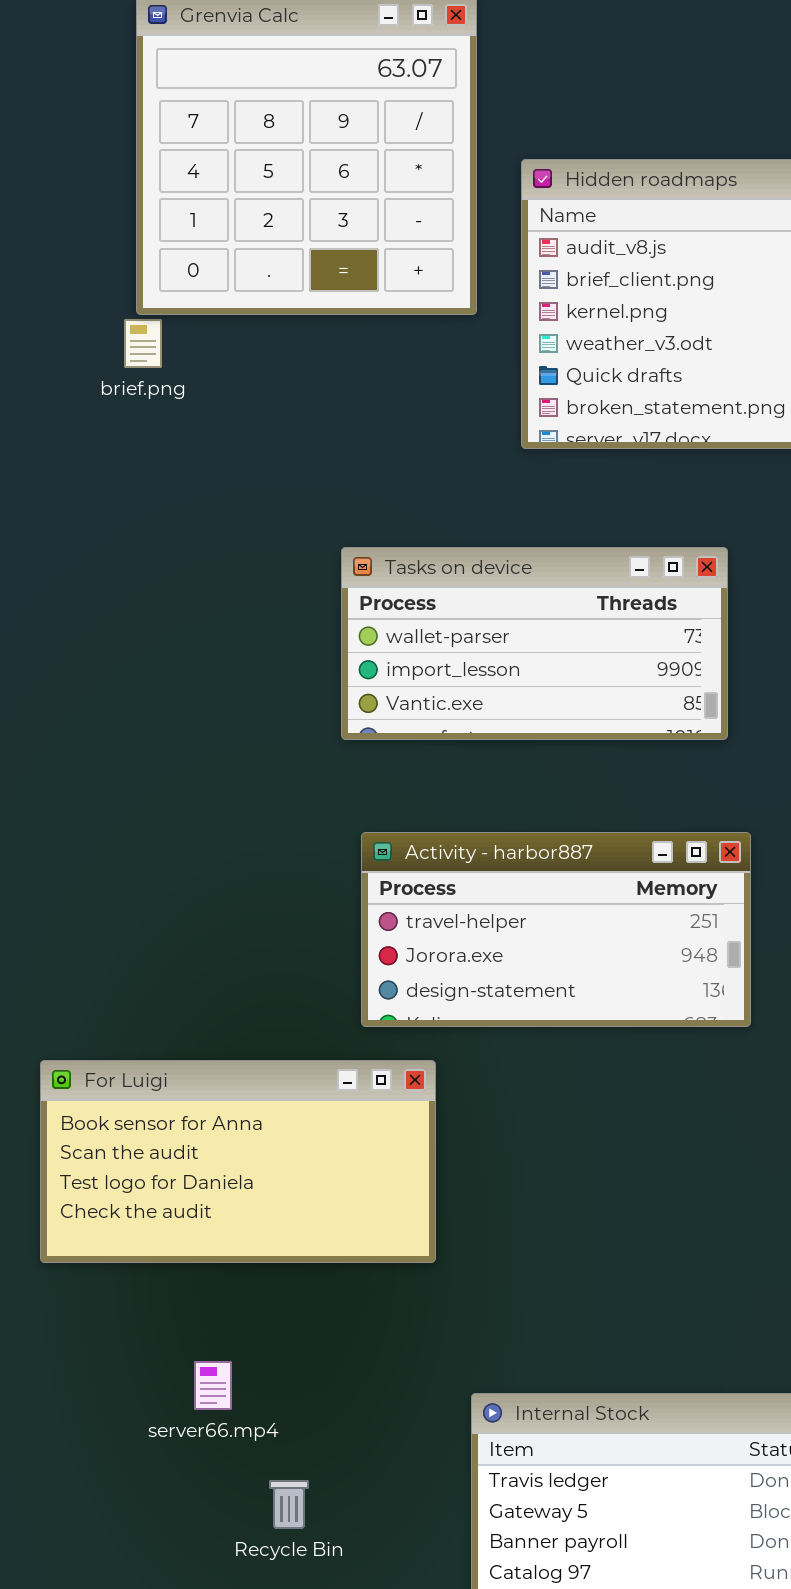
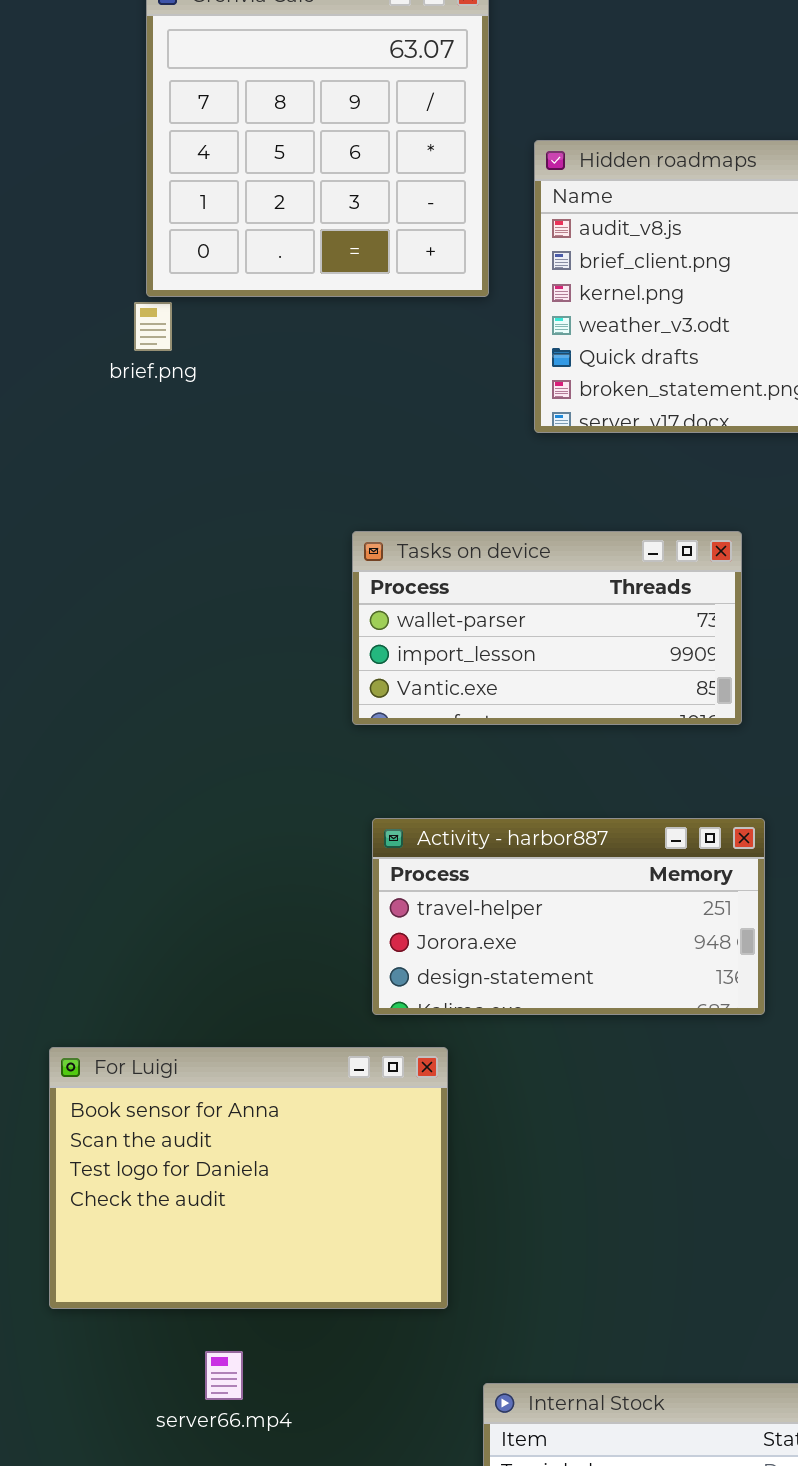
For Luigi: [40,1060,436,1263] -> [49,1047,448,1309], resized

